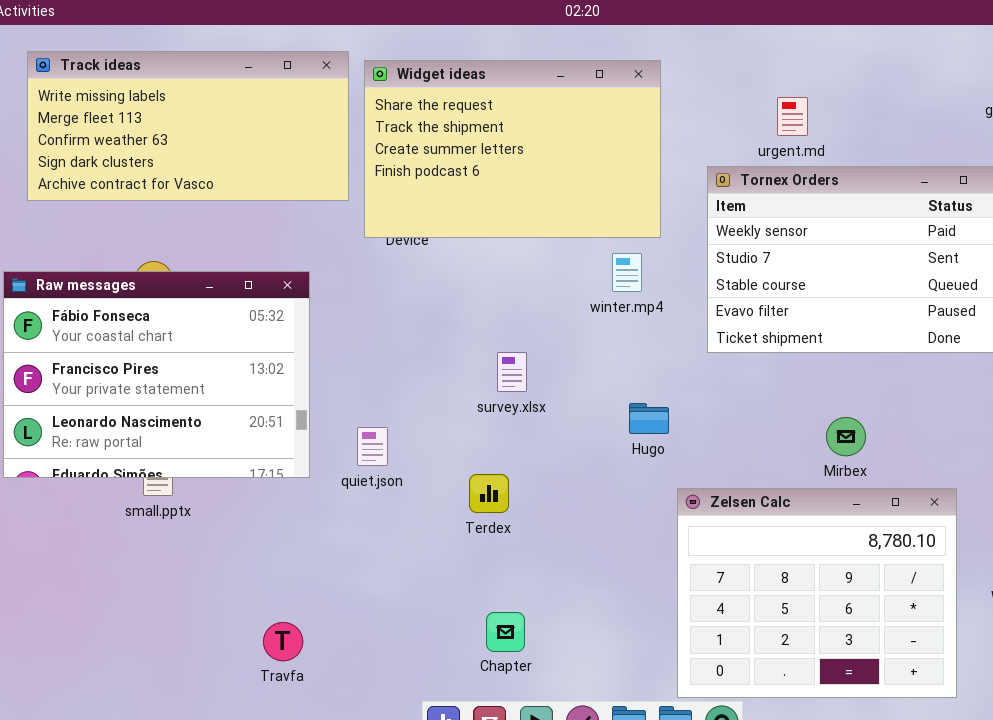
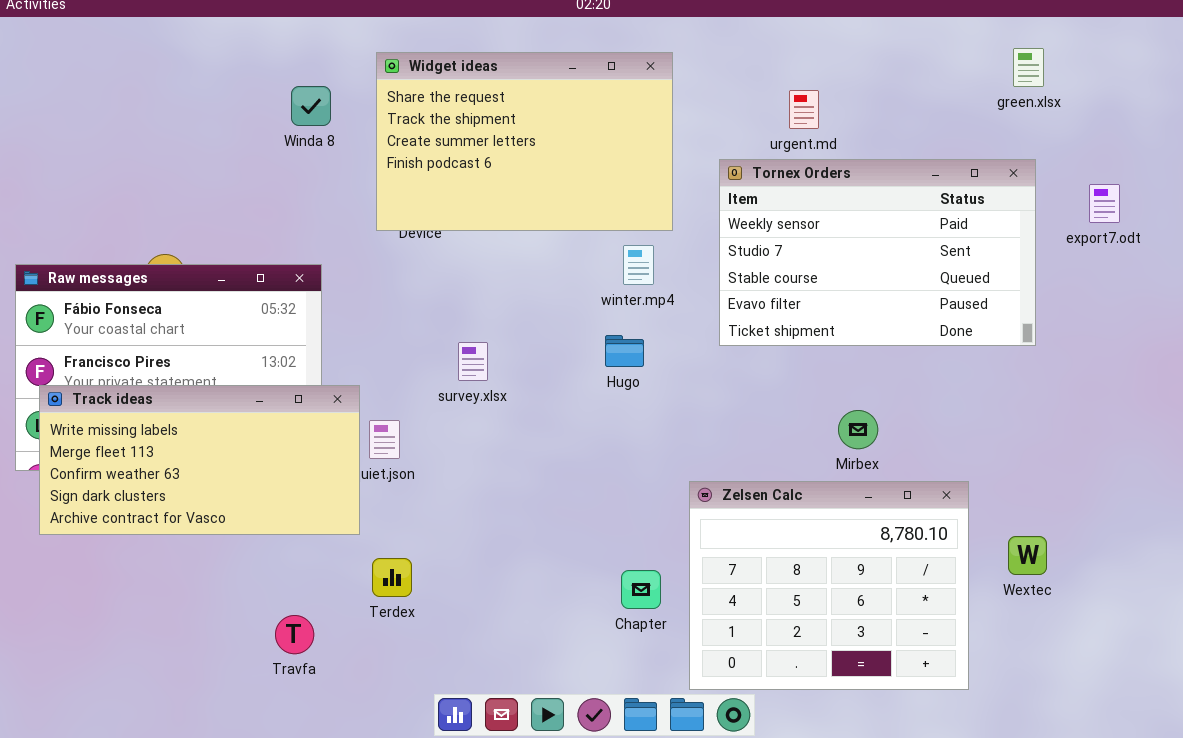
Track ideas: [27,51,349,201] -> [39,385,360,535], moved
survey.xlsx: [497,352,527,392] -> [458,342,488,381], moved
Hugo: [629,403,669,434] -> [605,335,644,367], moved
Terdex: [469,474,509,513] -> [372,558,412,597], moved
Chapter: [486,612,525,652] -> [621,570,661,609], moved

